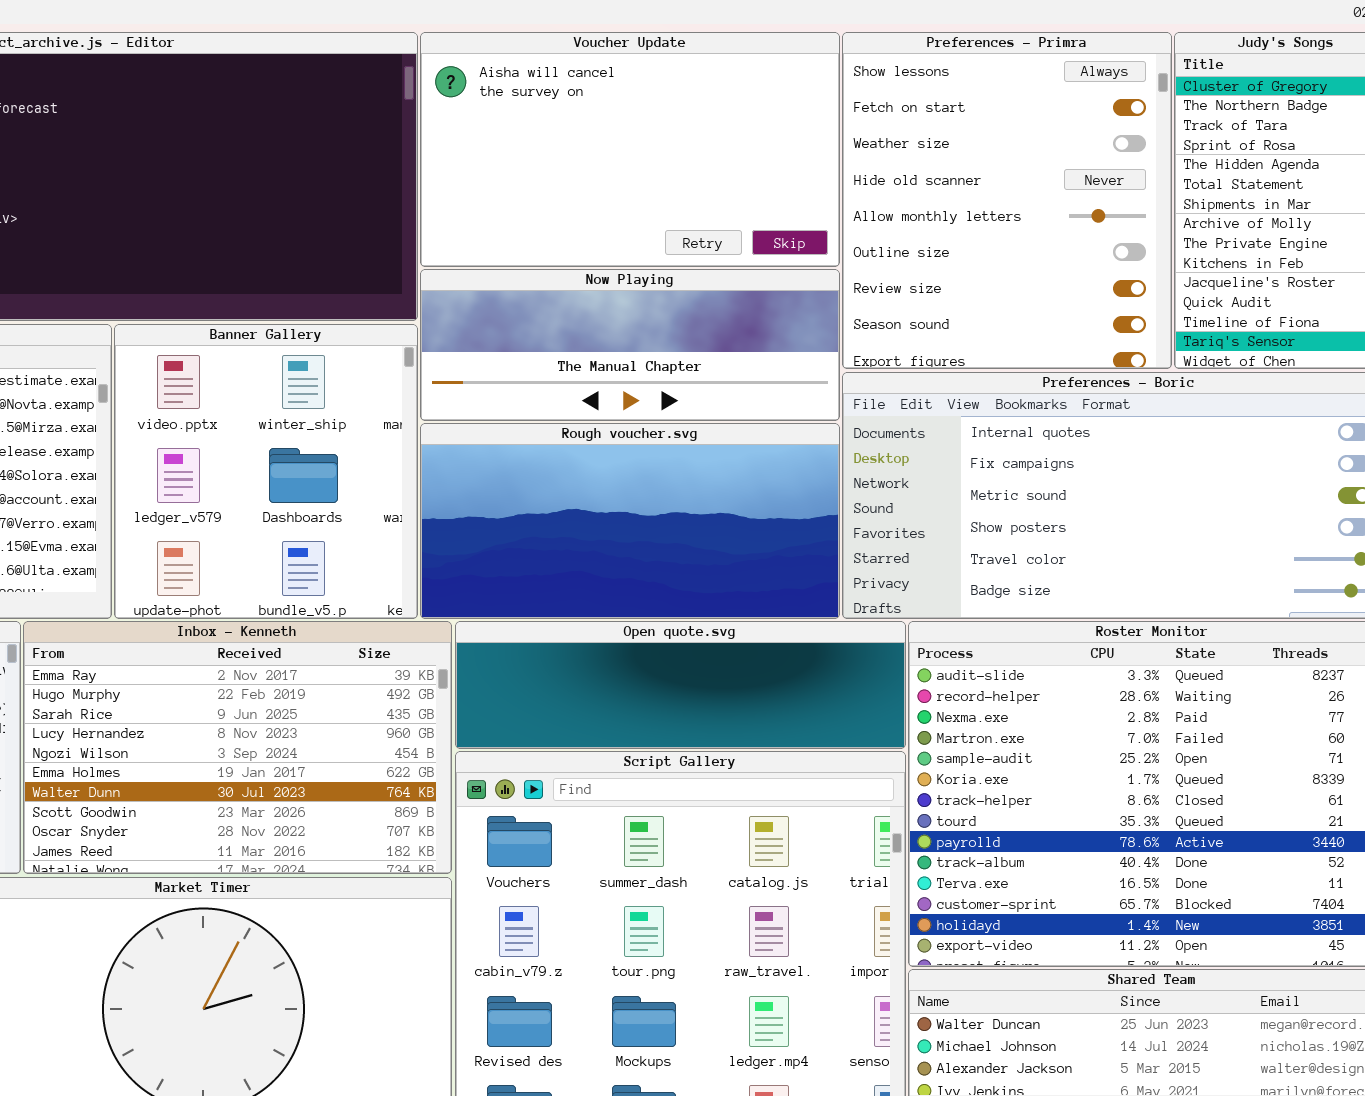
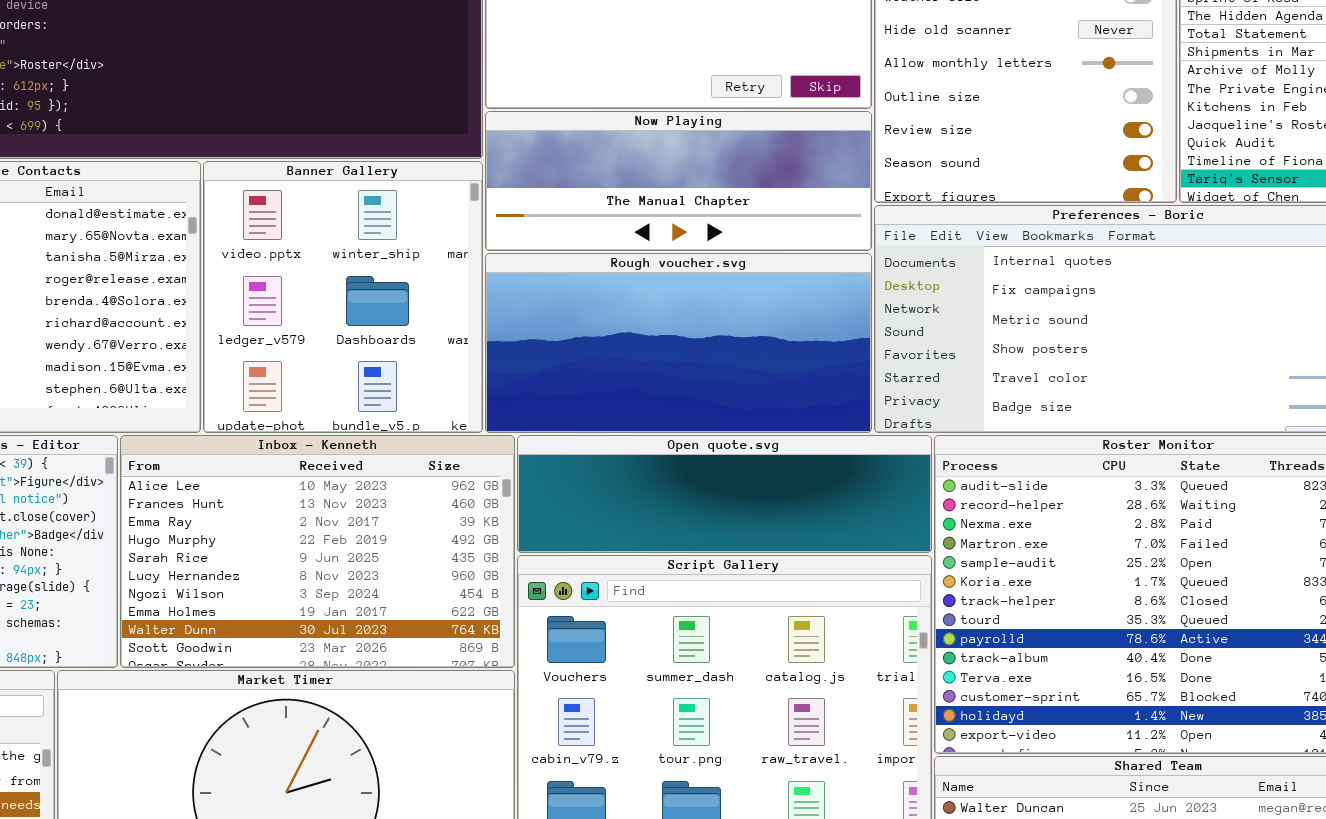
Inbox - Kenneth: [23,621,452,874] -> [120,435,515,668], scrolled up 2 rows

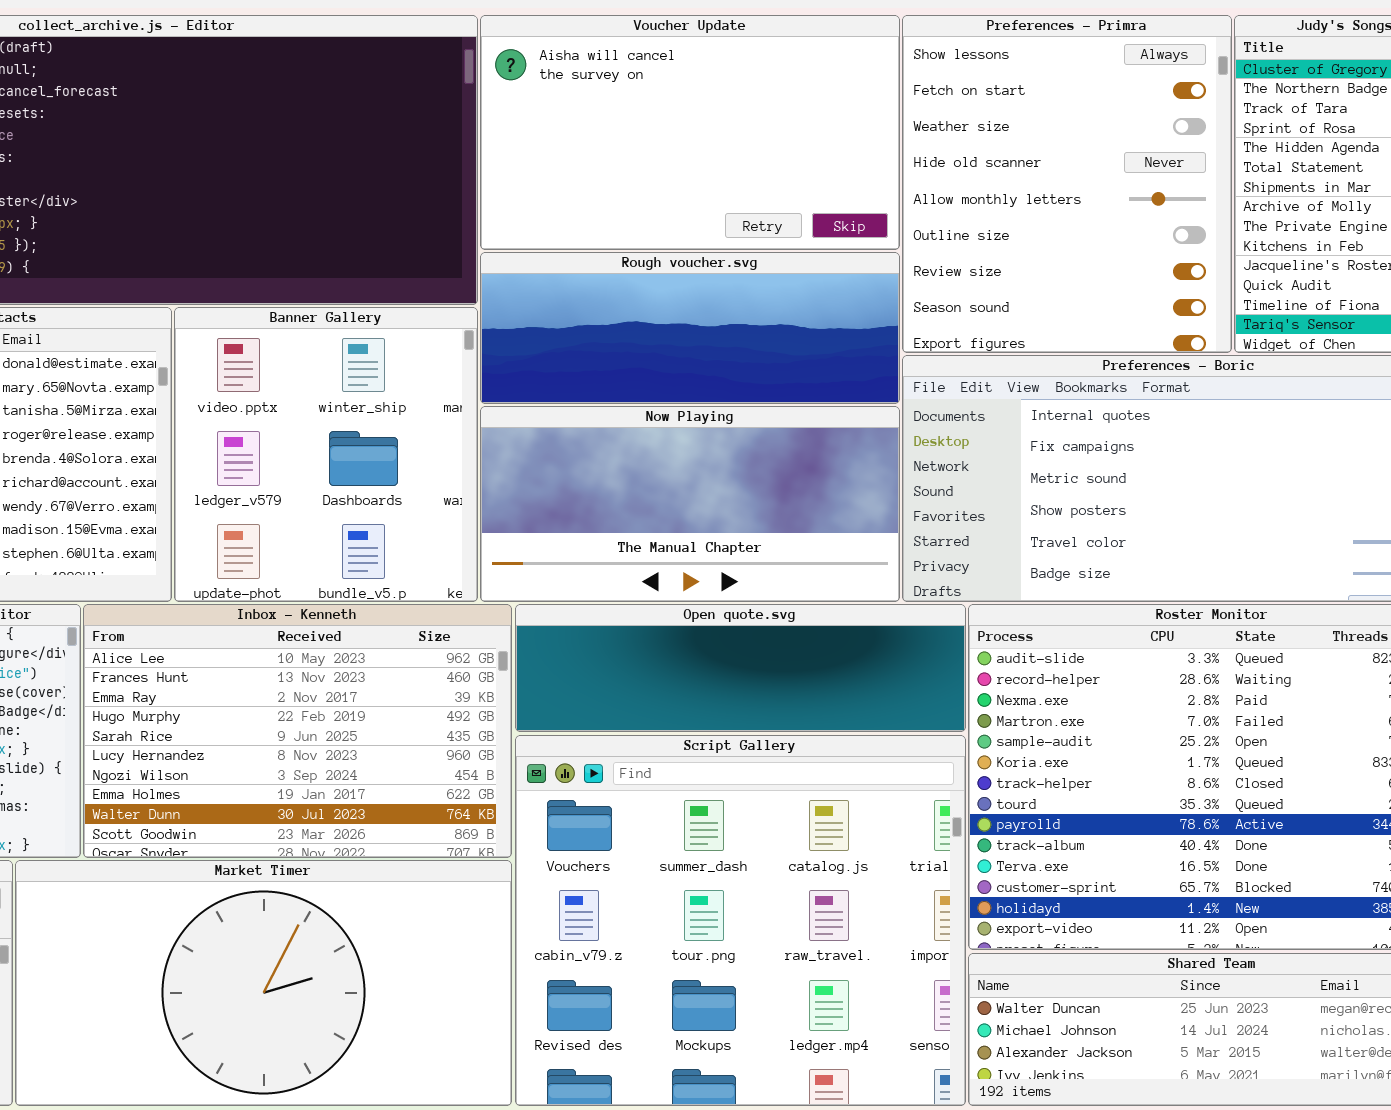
Now Playing: [485,111,872,251] -> [480,406,900,602], moved, resized
Rough voucher.svg: [485,253,872,433] -> [480,252,900,404], moved, resized

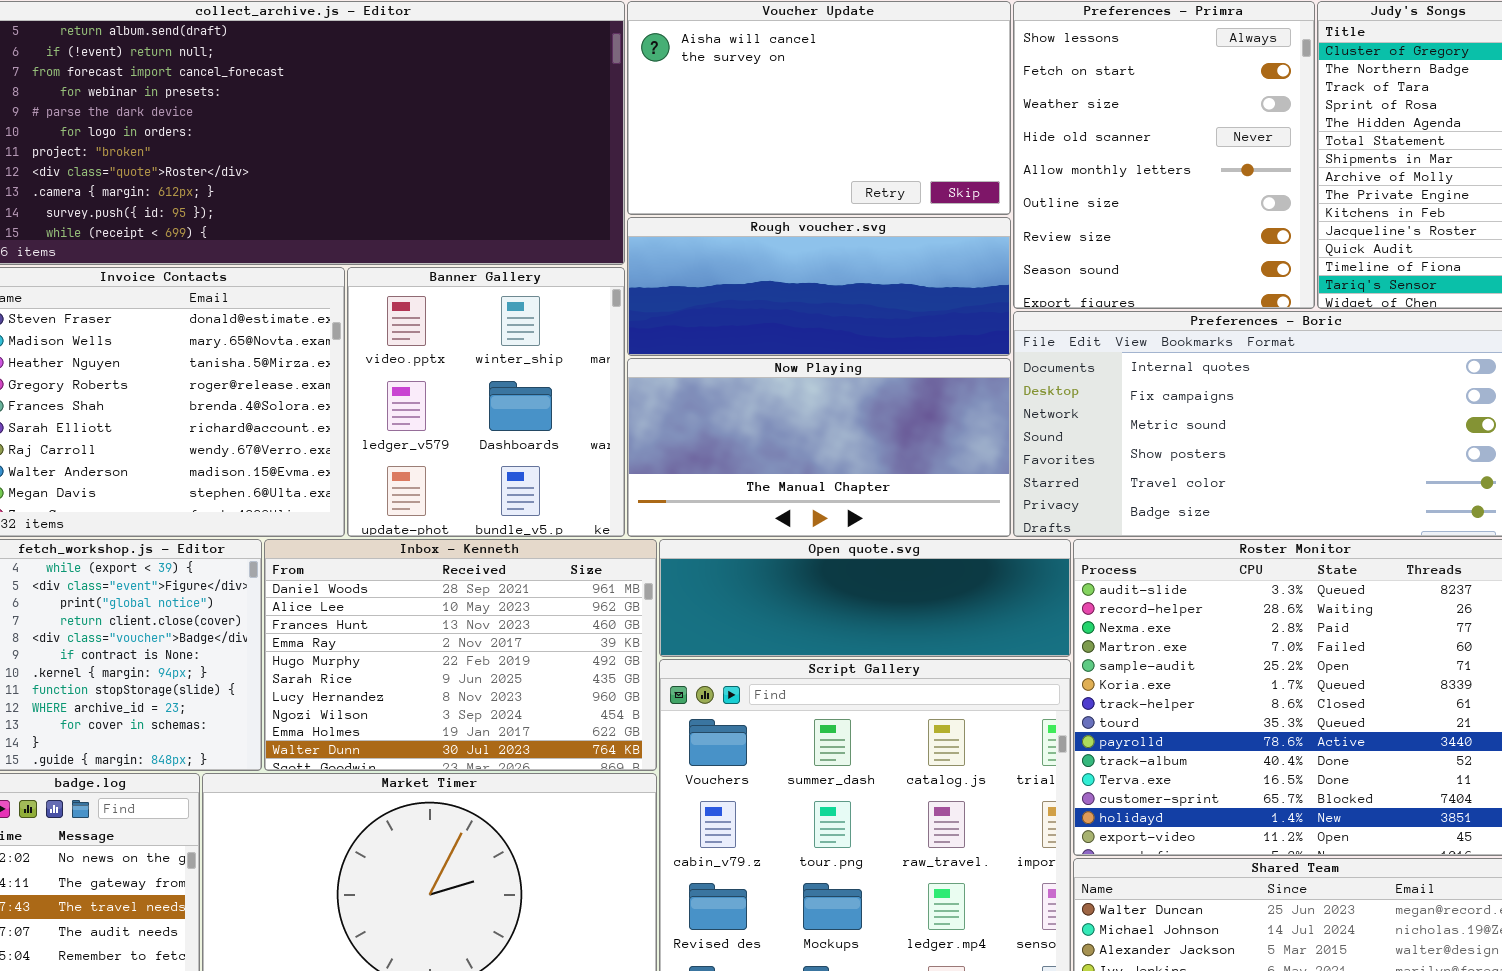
Inbox - Kenneth: [83,604,512,858] -> [264,539,657,771], scrolled up 1 row

